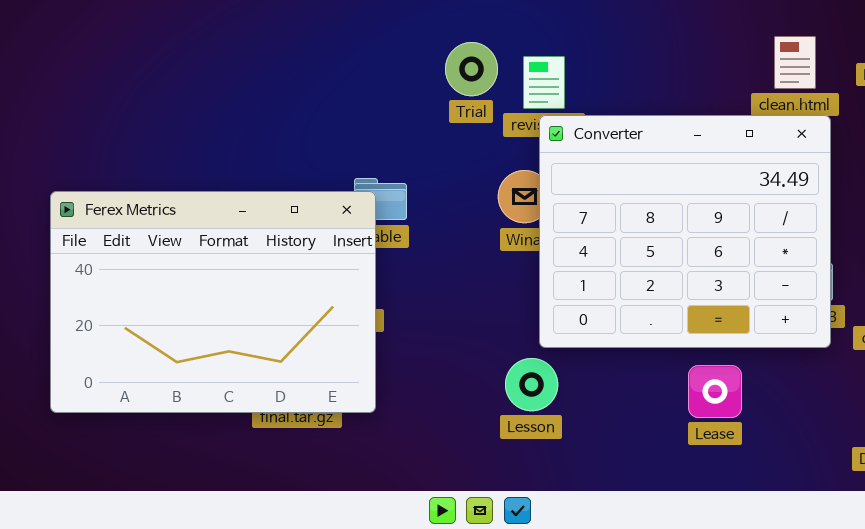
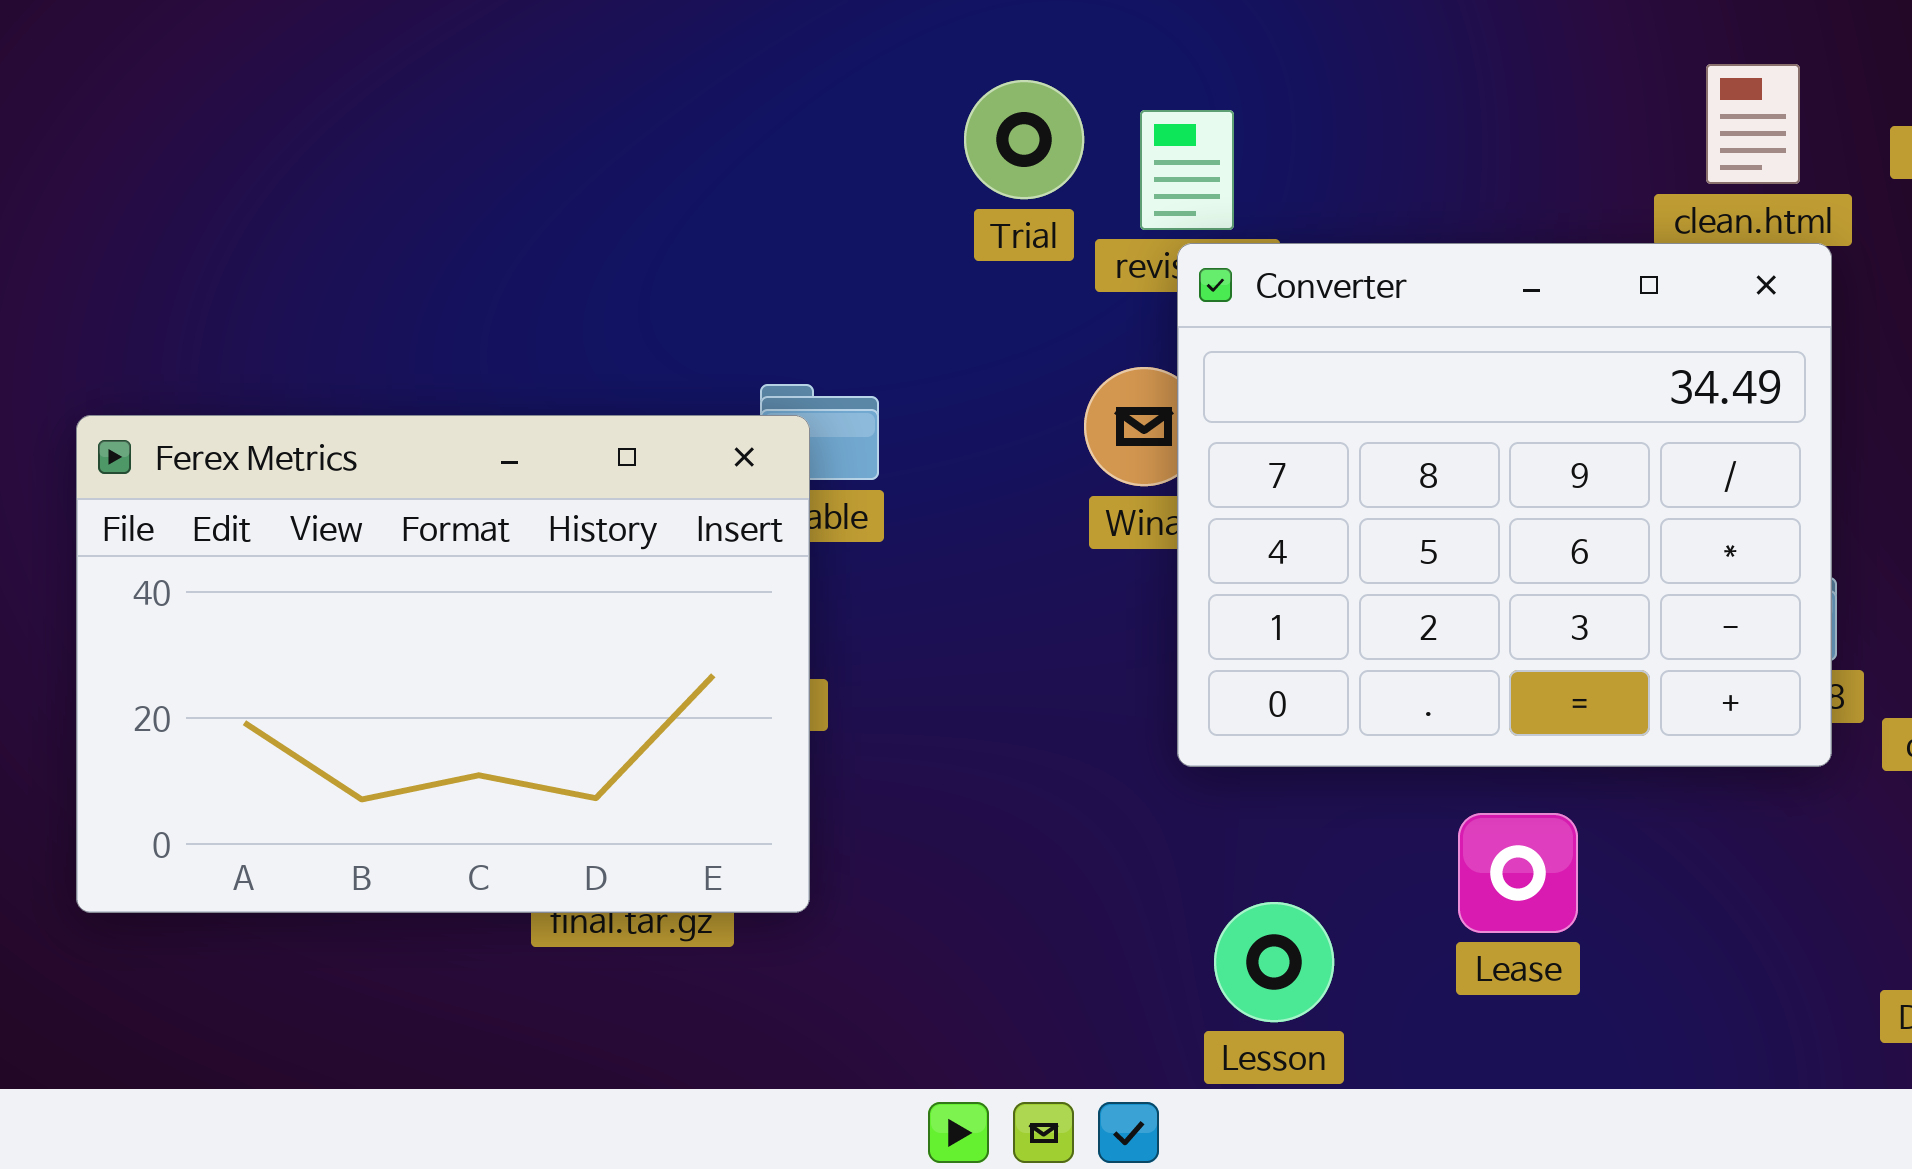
Lesson: [505,358,558,411] -> [1214,902,1334,1022], moved
Lease: [688,365,742,418] -> [1458,813,1578,933], moved

